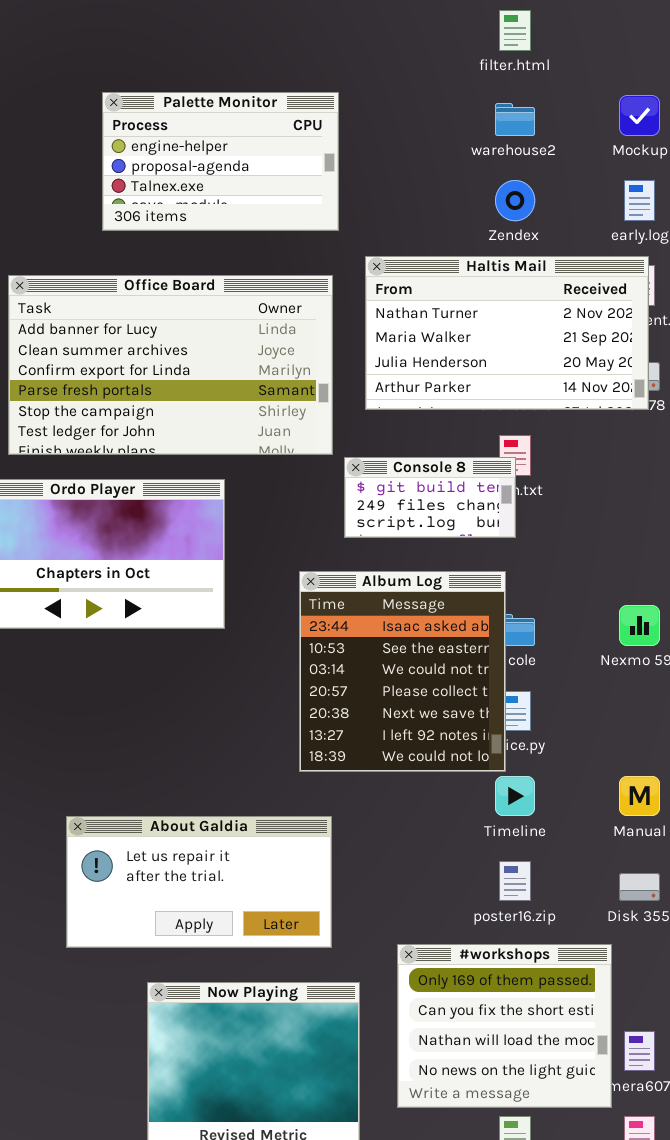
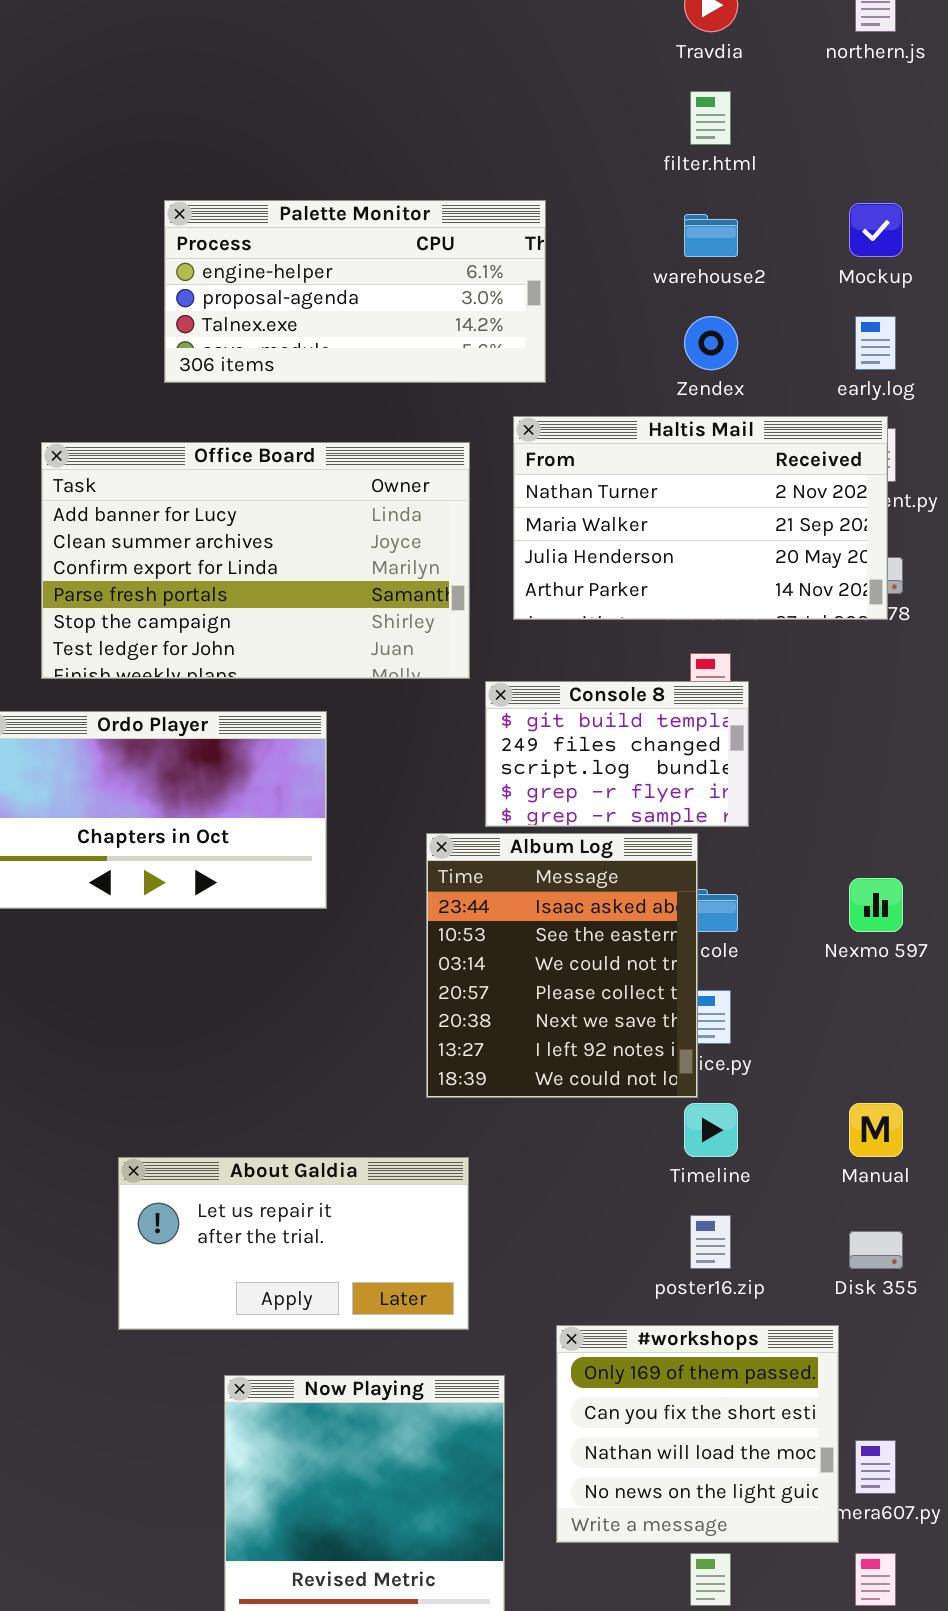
Palette Monitor: [102,92,339,231] -> [164,200,546,383], resized
Console 8: [344,457,516,538] -> [485,681,749,827], resized

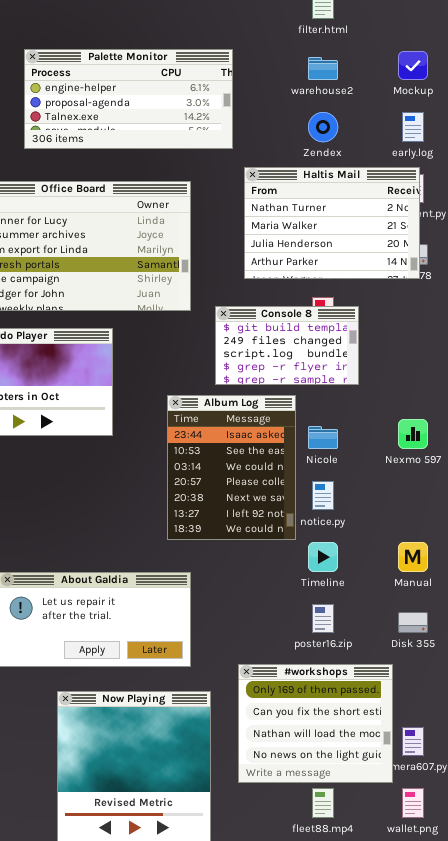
Haltis Mail: [513,416,888,620] -> [244,167,420,279], resized
Console 8: [485,681,749,827] -> [215,306,359,385], moved
Album Log: [426,833,698,1098] -> [167,395,296,540], resized

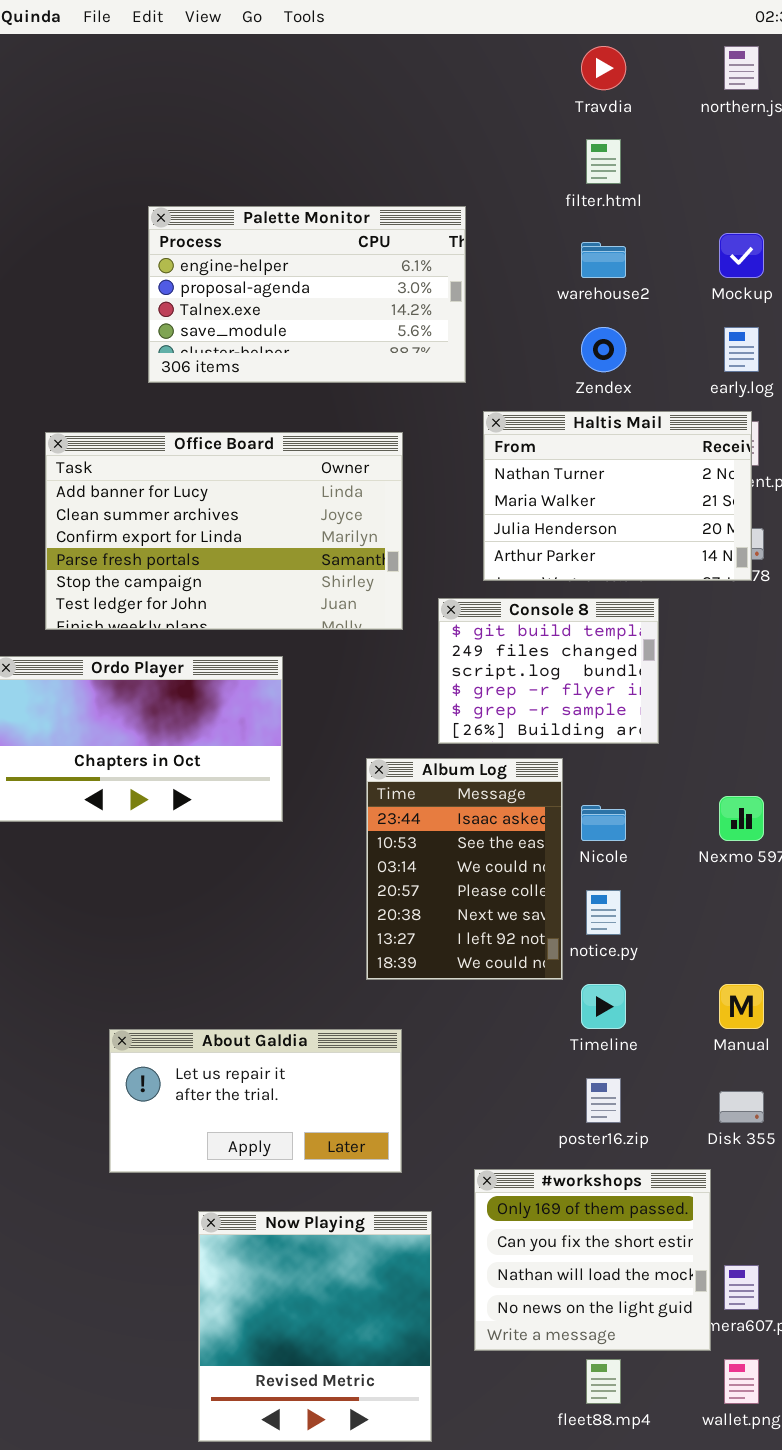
Palette Monitor: [24,49,233,149] -> [148,206,466,383], resized
Console 8: [215,306,359,385] -> [438,598,659,744], resized

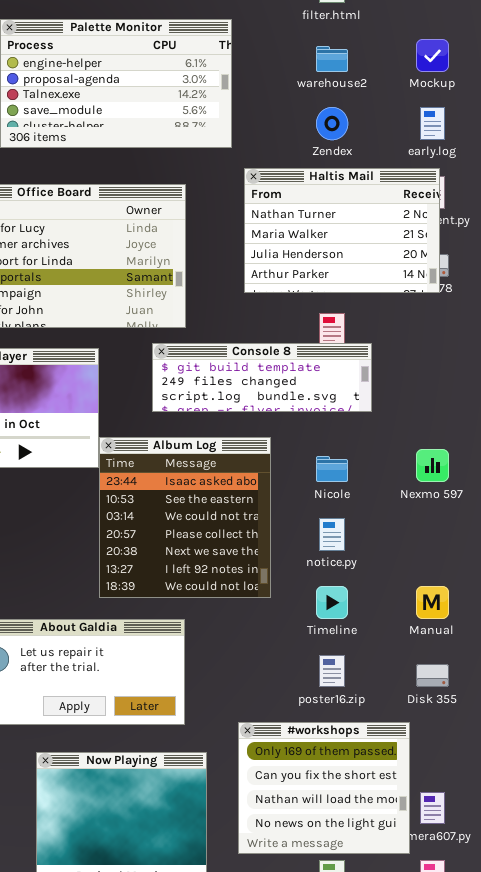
Console 8: [438,598,659,744] -> [152,343,372,412], resized
Album Log: [366,758,563,980] -> [99,437,271,598], moved, resized

